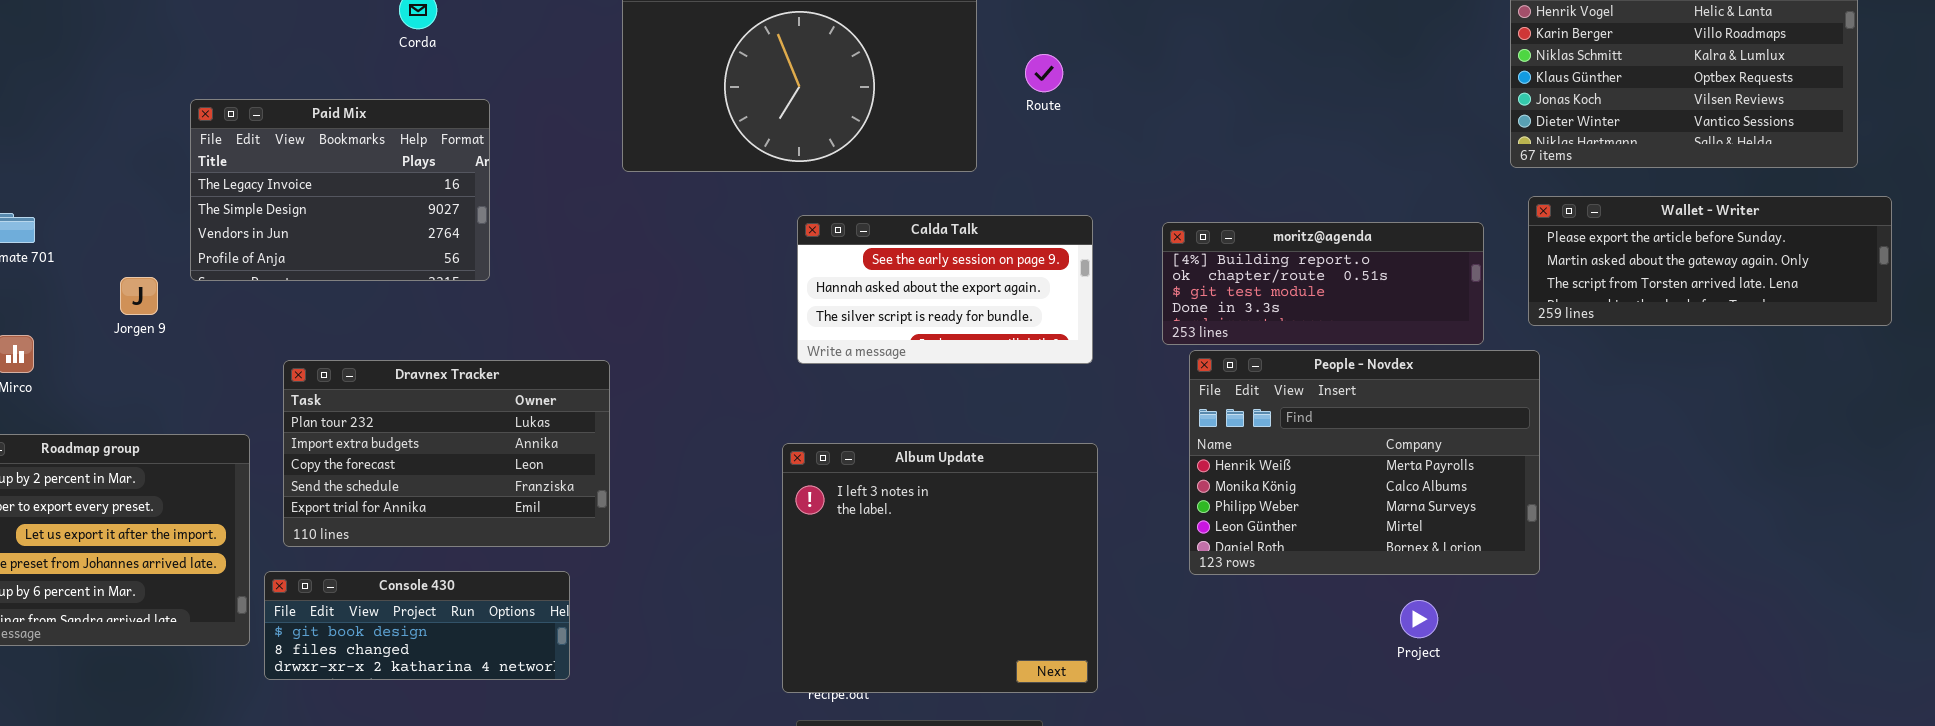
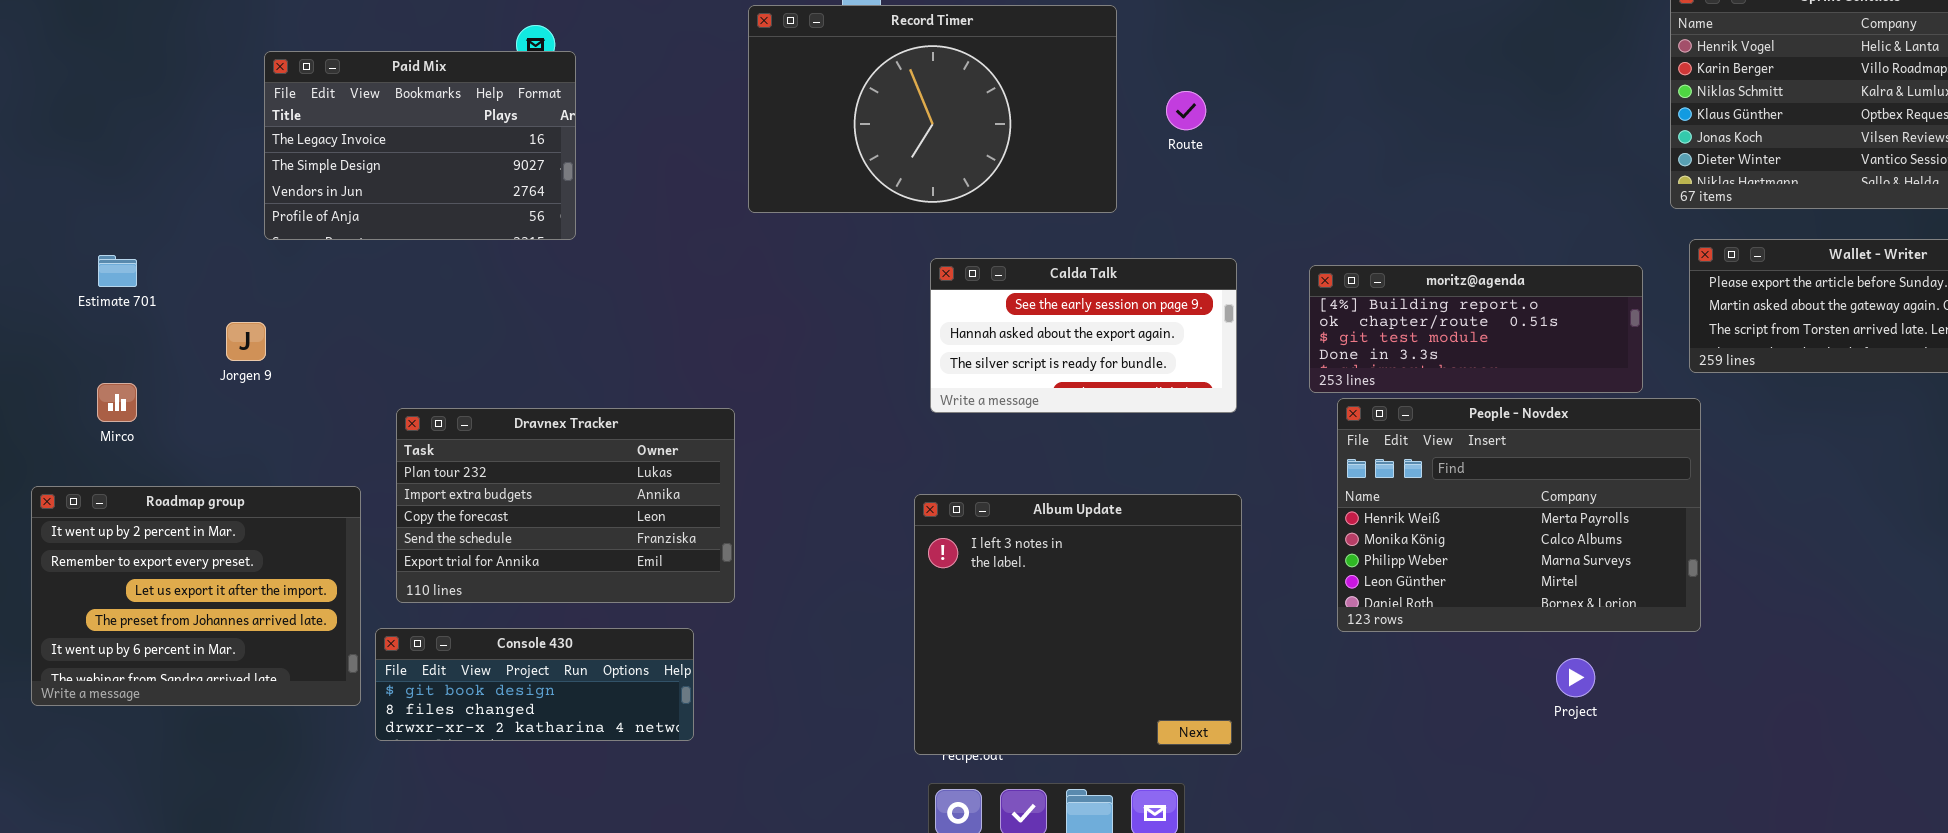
Paid Mix: [190,99,490,281] -> [264,51,576,240], moved

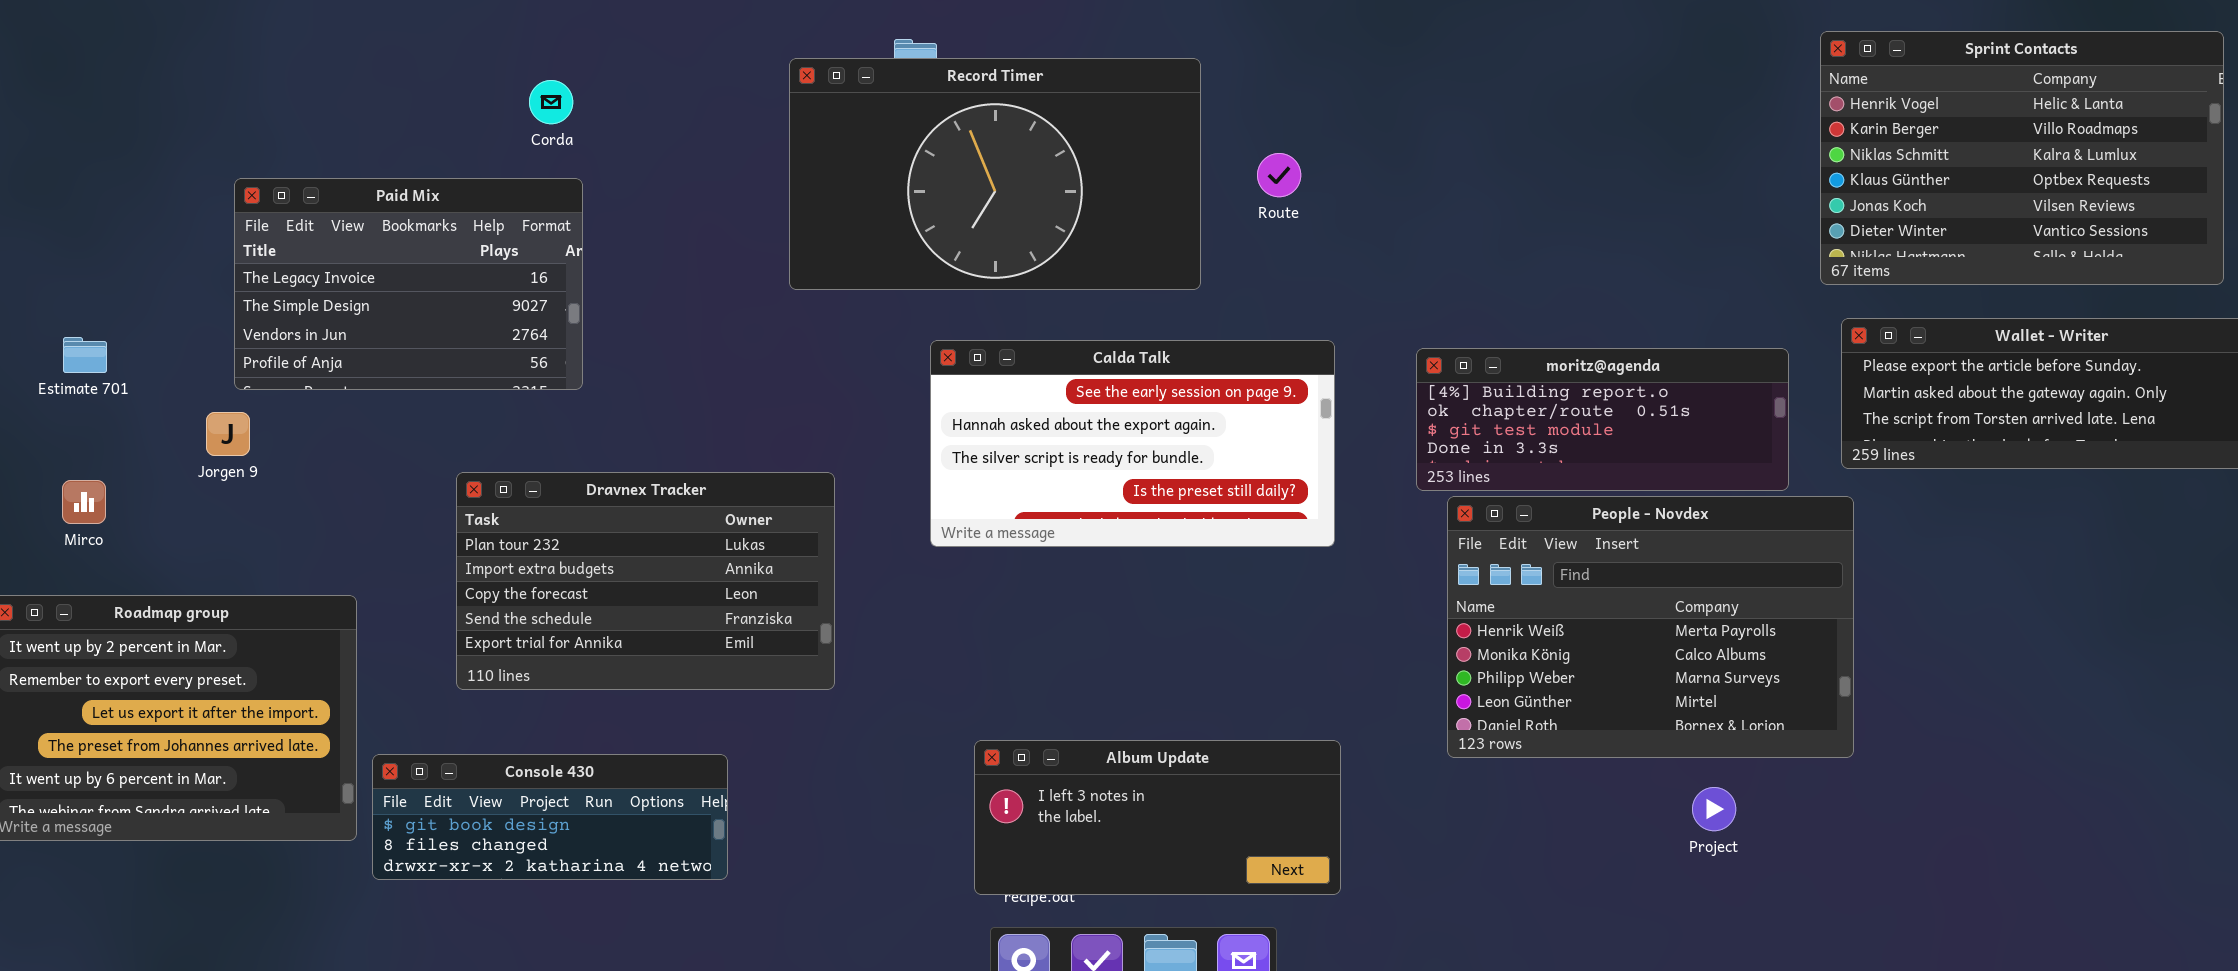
Paid Mix: [264,51,576,240] -> [234,178,583,390], moved
Calda Talk: [930,258,1237,413] -> [930,340,1335,547], resized
Dravnex Tracker: [396,408,735,603] -> [456,472,835,690], moved
Album Update: [914,494,1242,755] -> [974,740,1341,895], resized

